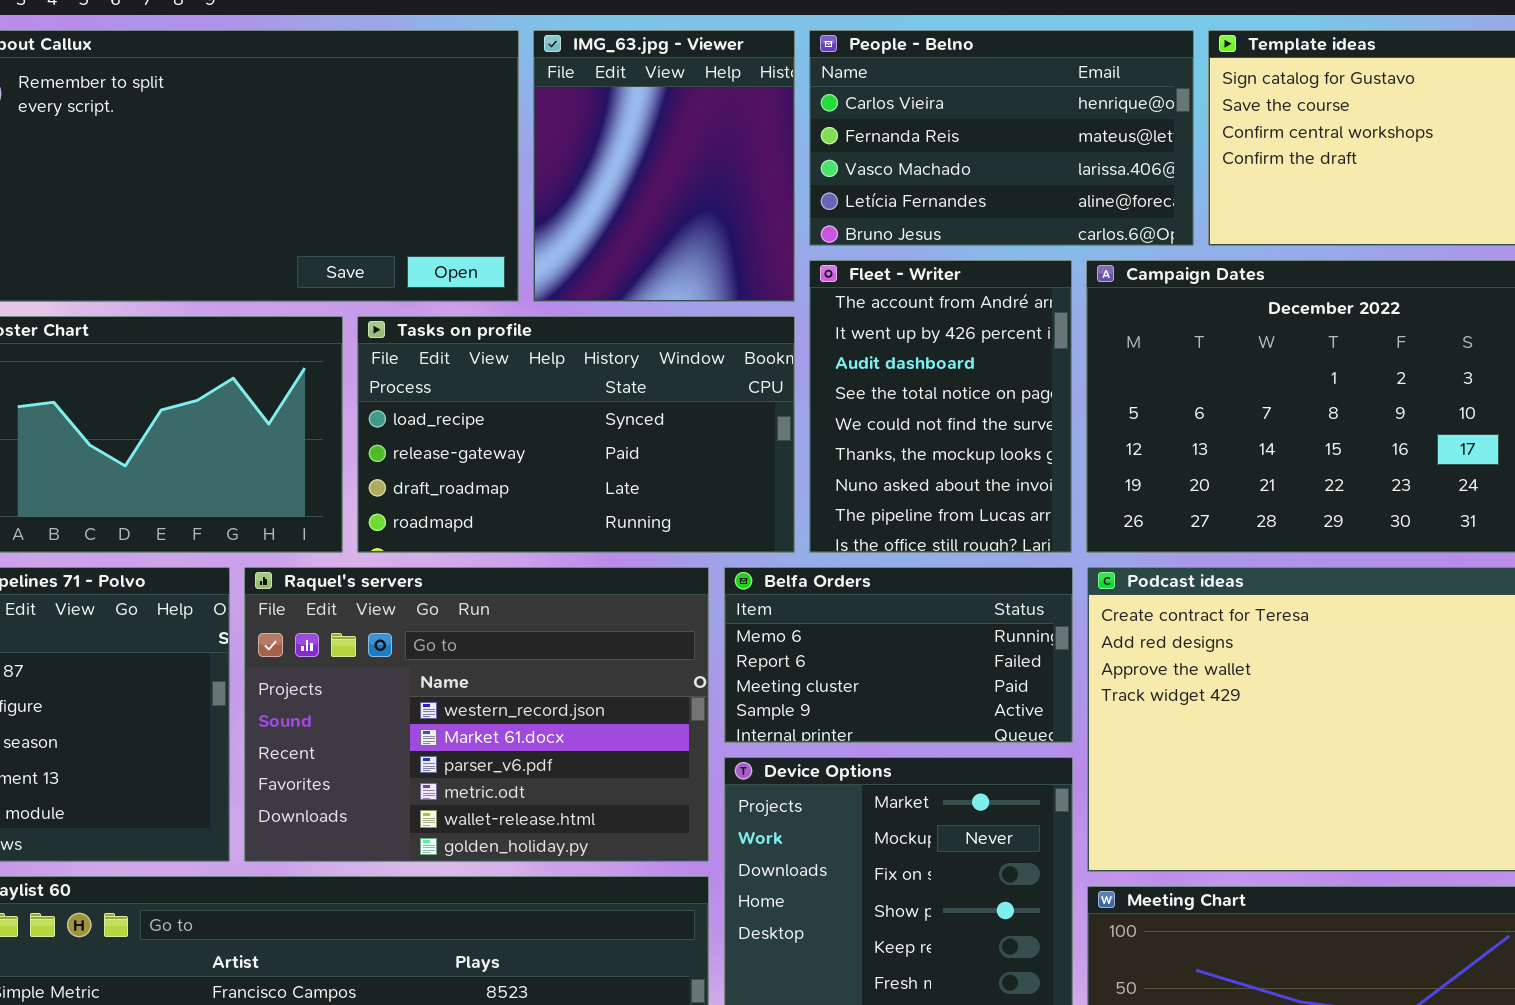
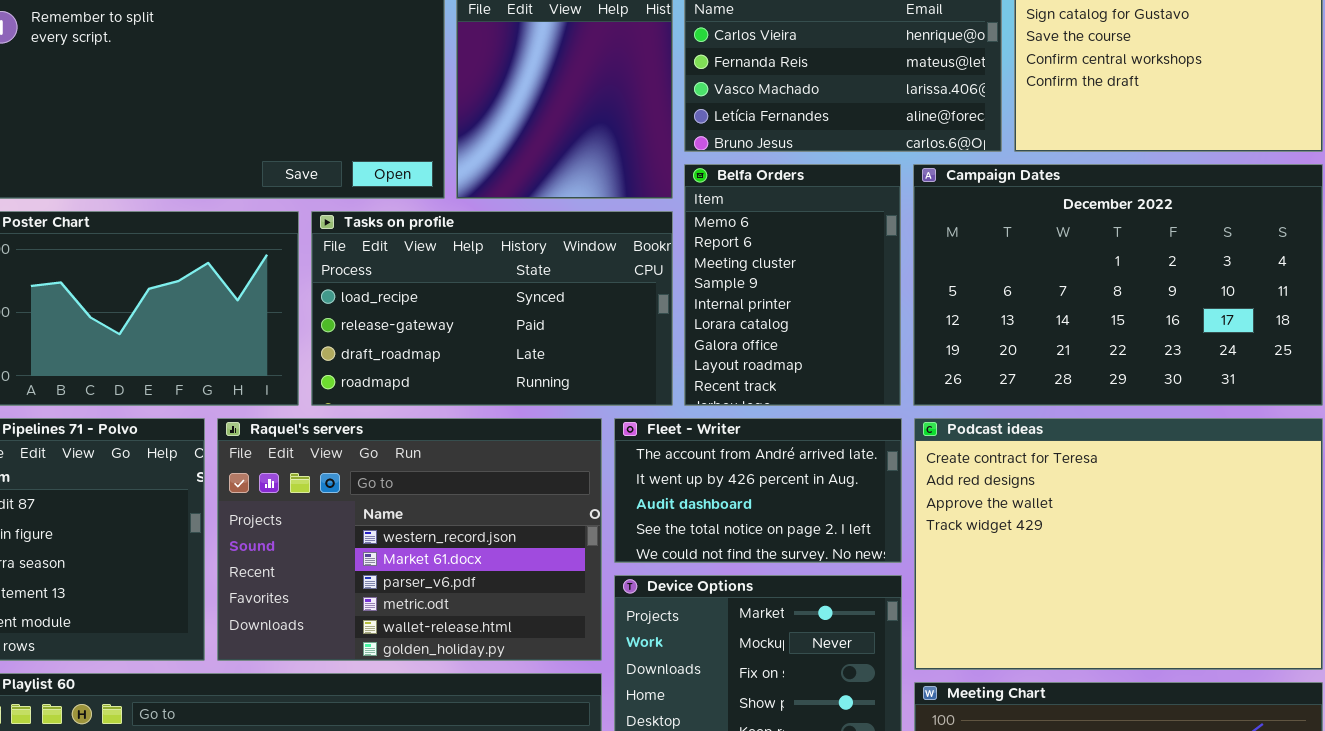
Fleet - Writer: [809,260,1072,553] -> [614,418,902,563], moved, resized
Belfa Orders: [724,567,1073,743] -> [684,164,901,406], moved, resized

